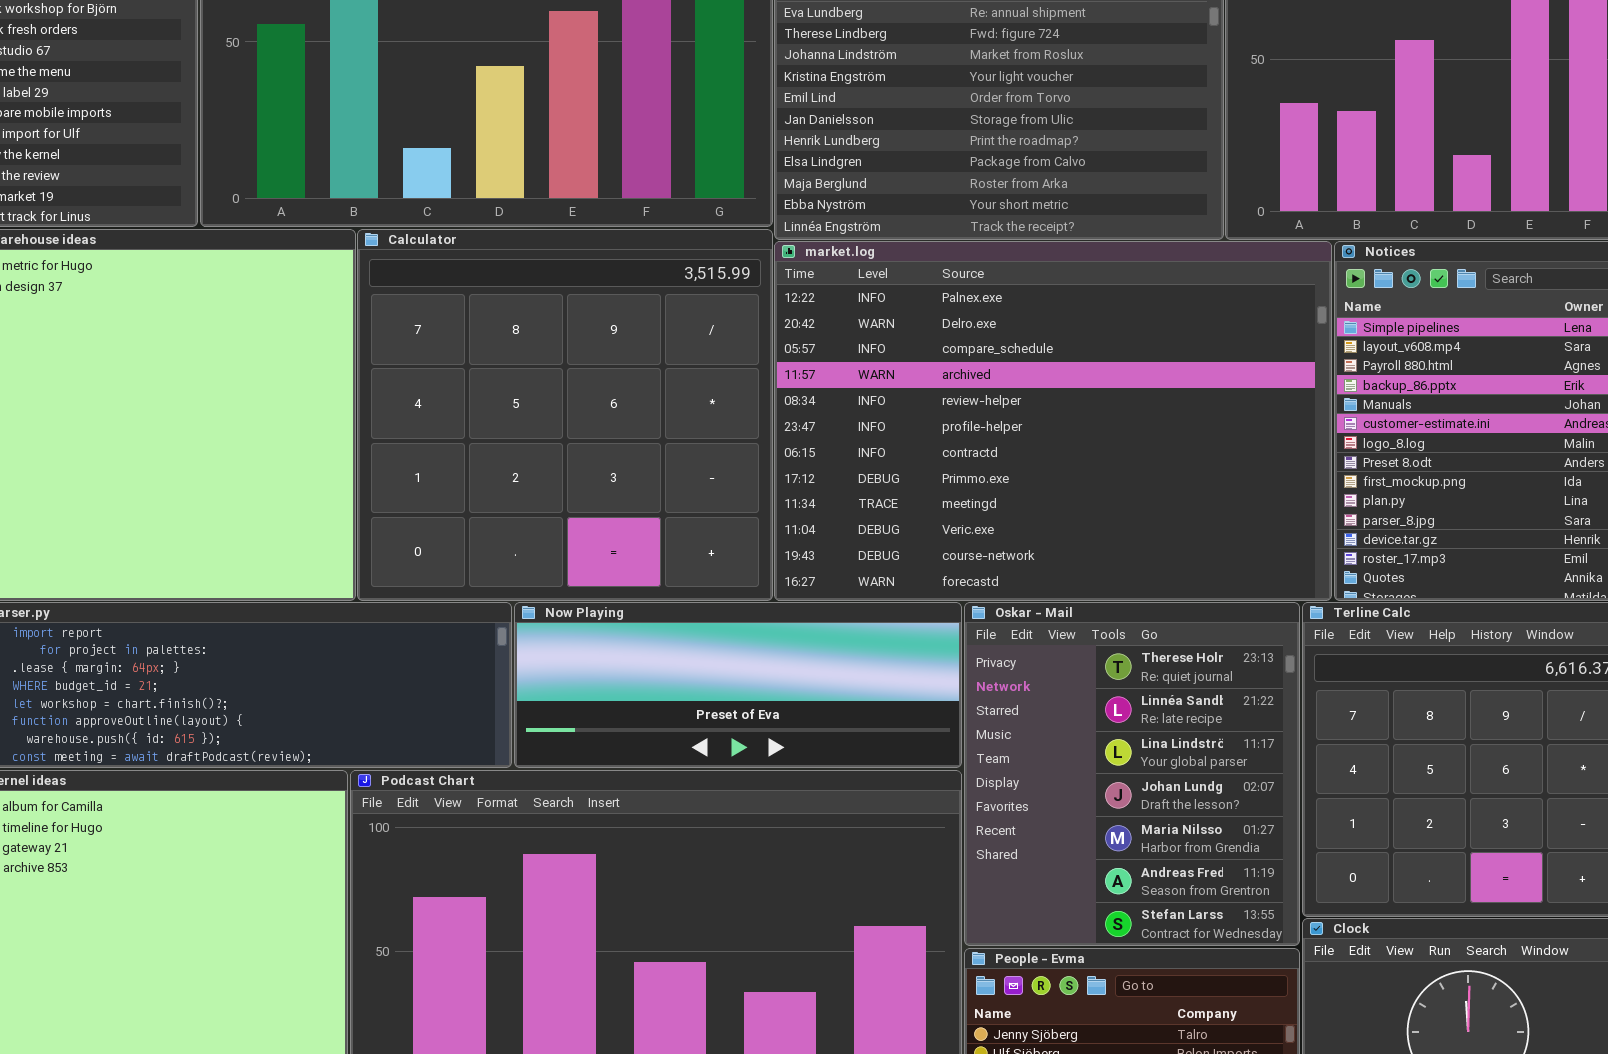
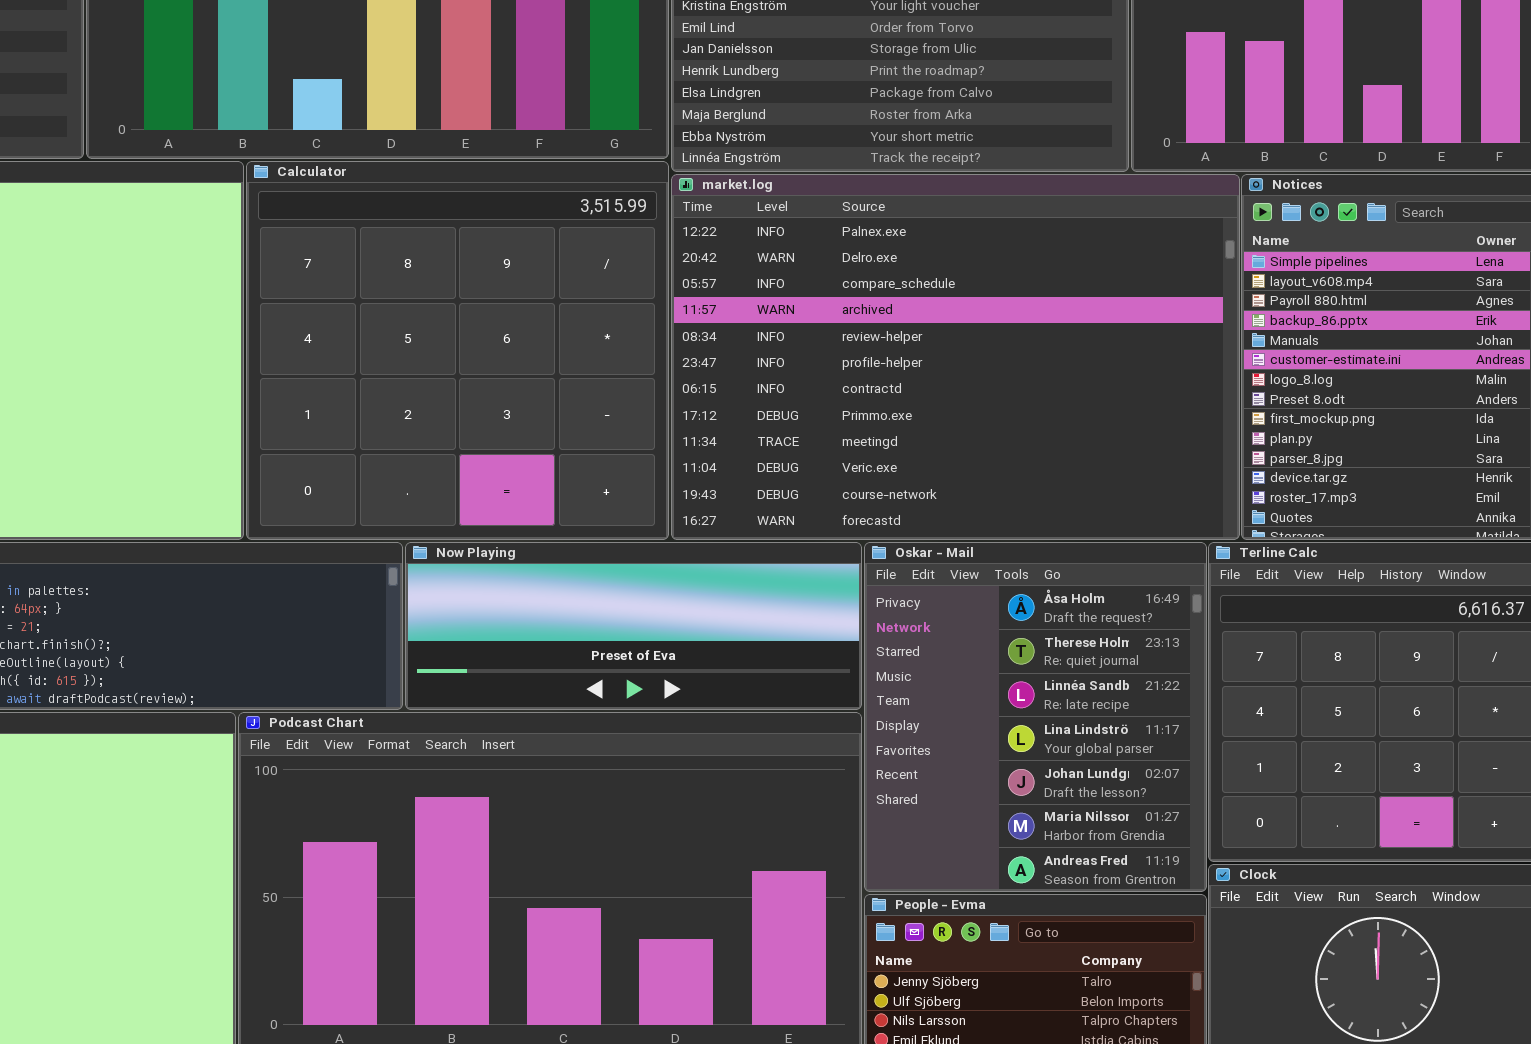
Oskar - Mail: [964,602,1300,946] -> [864,542,1207,892], scrolled up 1 row

